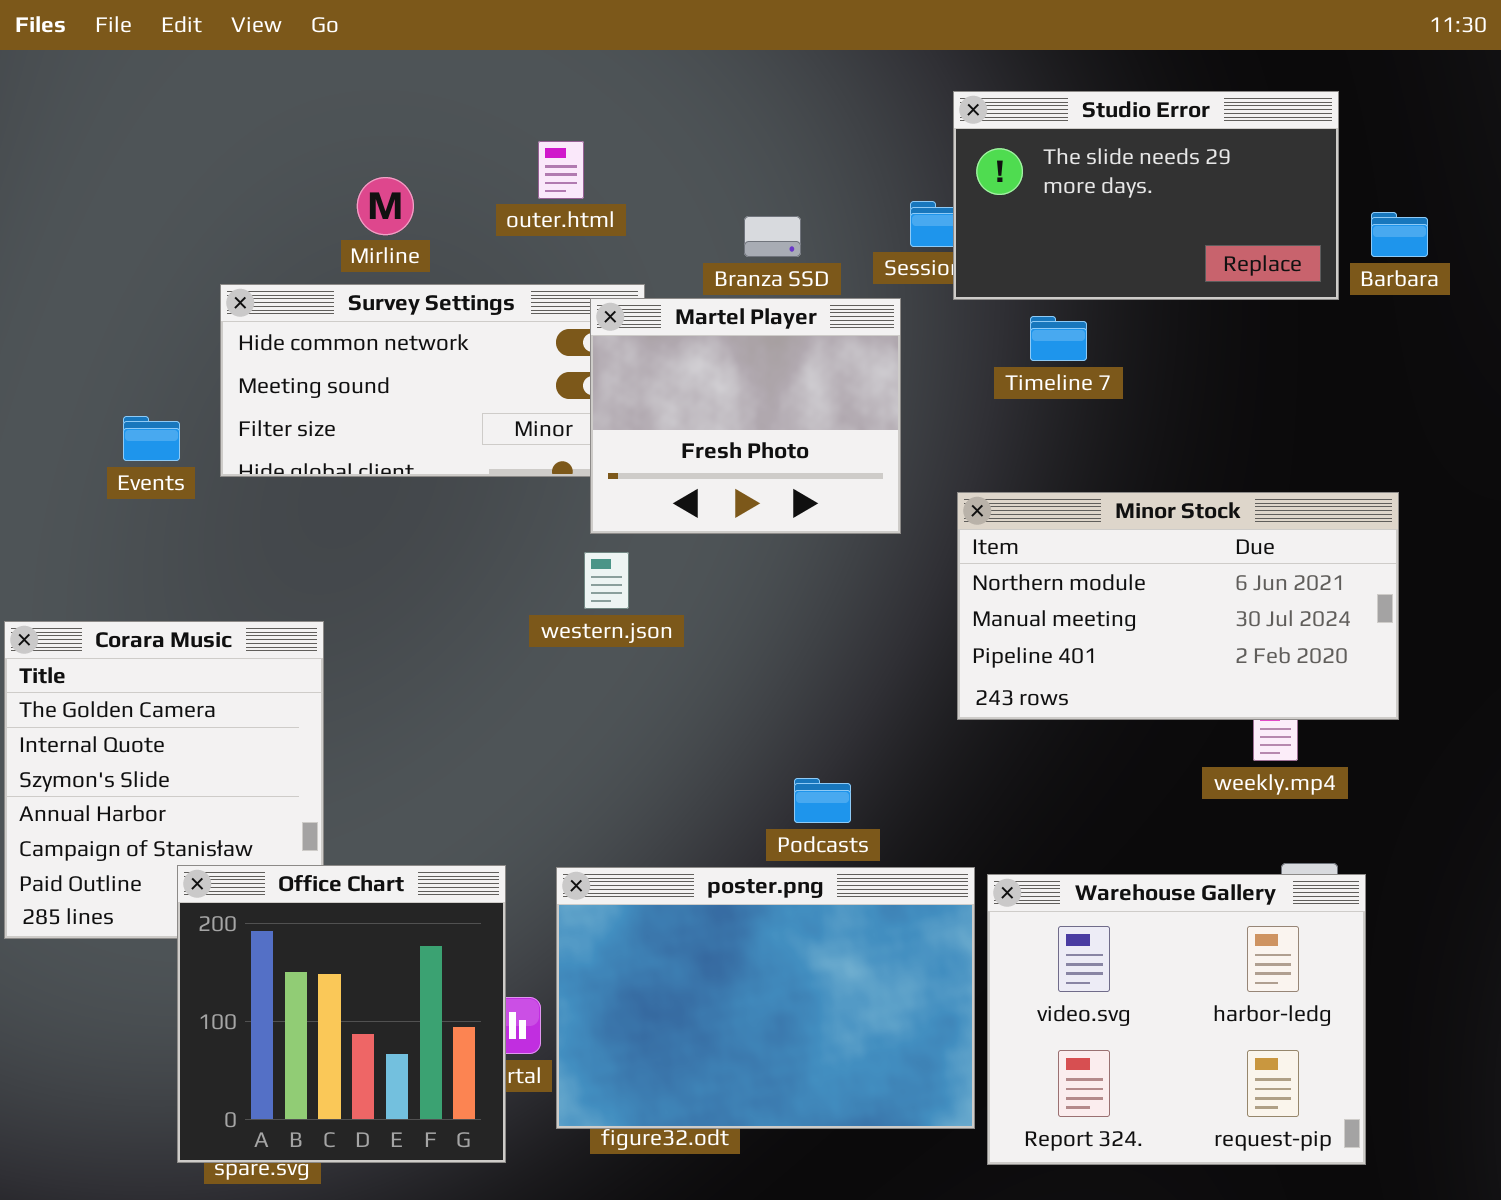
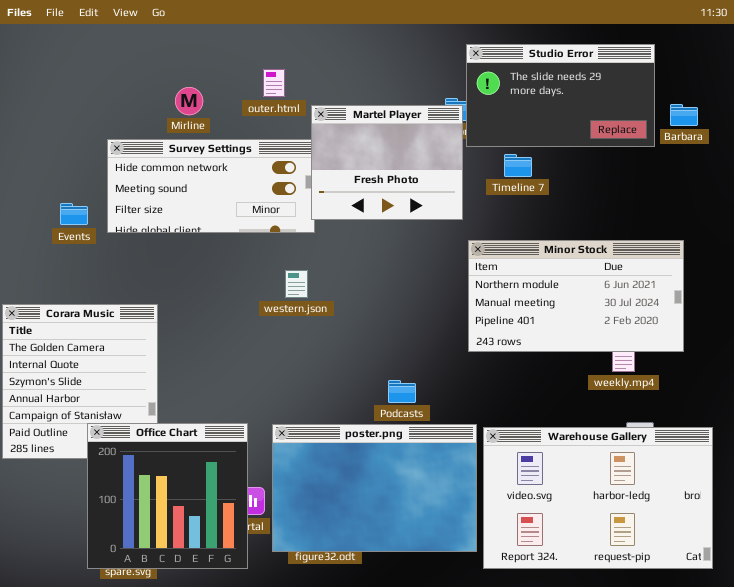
Martel Player: [590,298,901,534] -> [311,105,463,220], moved
Warehouse Gallery: [987,874,1366,1165] -> [483,427,713,569], resized

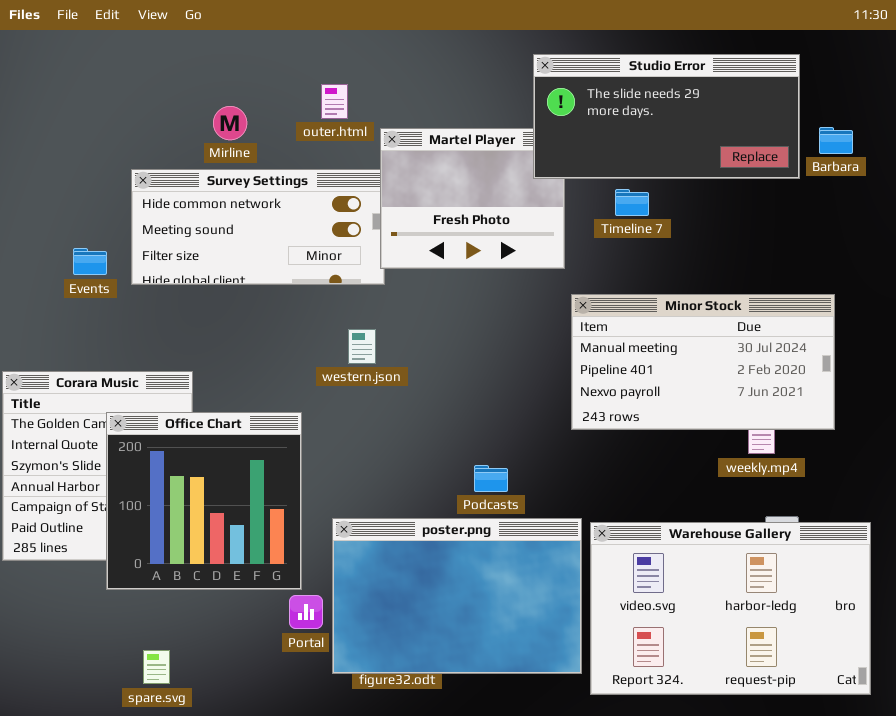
Studio Error: [466,44,655,147] -> [533,54,800,179], resized
Minor Stock: [468,240,684,352] -> [571,294,835,430], scrolled down 1 row
Office Chart: [87,423,248,569] -> [106,412,302,590], moved

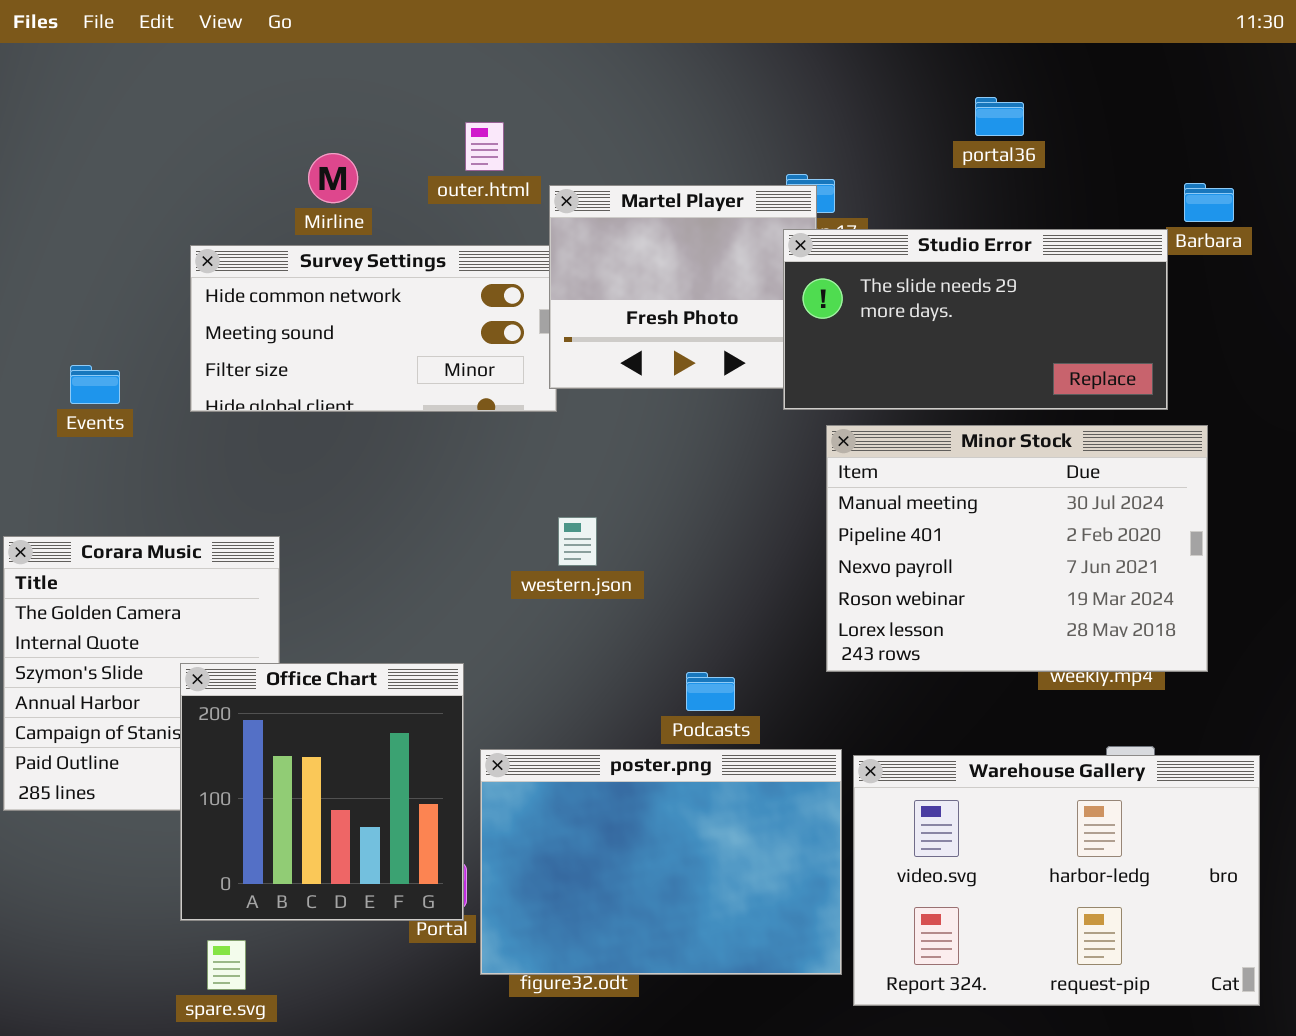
Studio Error: [533,54,800,179] -> [783,229,1168,410], moved
Events: [73,248,107,275] -> [70,365,120,404], moved
Minor Stock: [571,294,835,430] -> [826,425,1208,672], resized
western.json: [348,329,376,364] -> [558,517,597,566], moved
Office Chart: [106,412,302,590] -> [180,663,464,921], moved

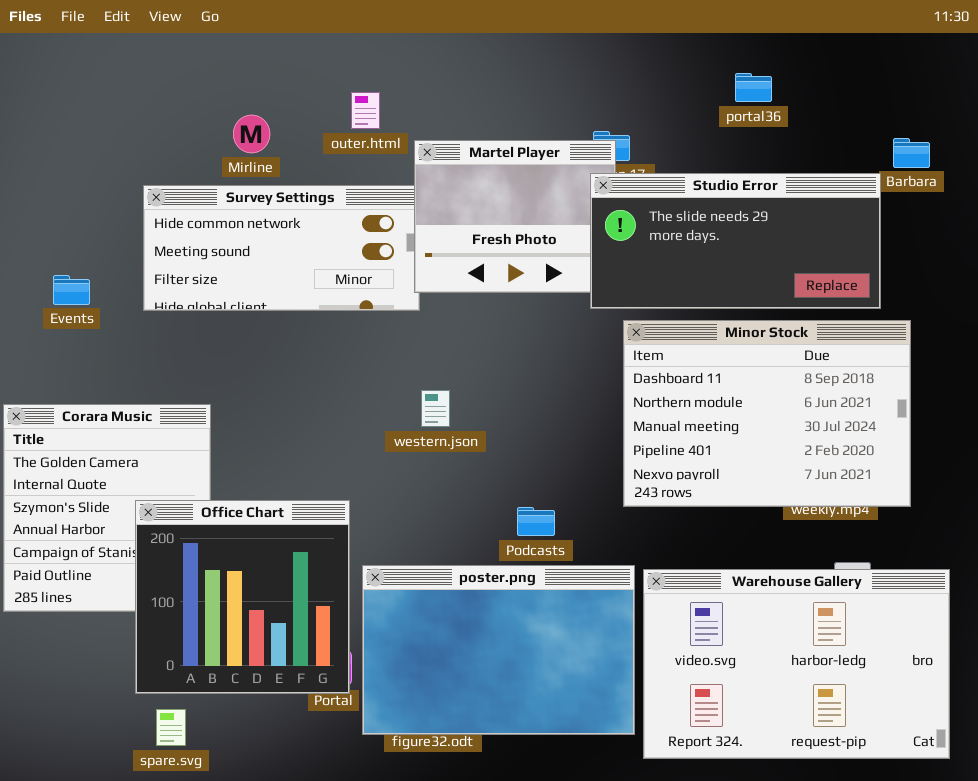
Minor Stock: [826,425,1208,672] -> [623,320,911,507], scrolled up 2 rows

